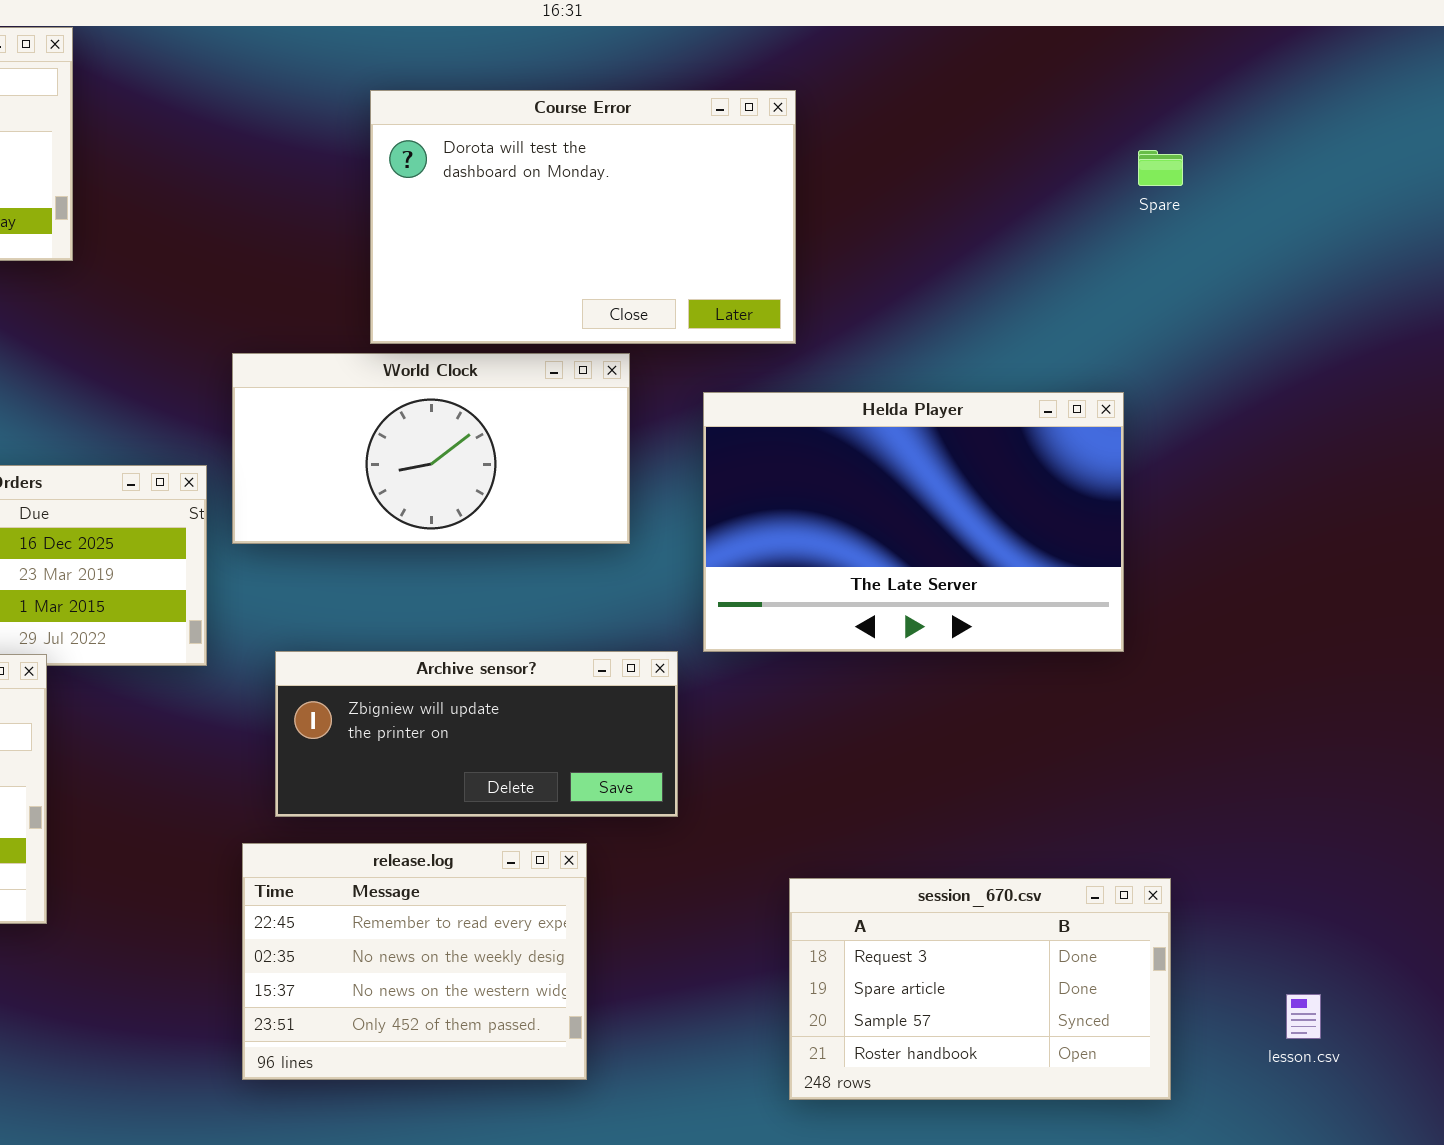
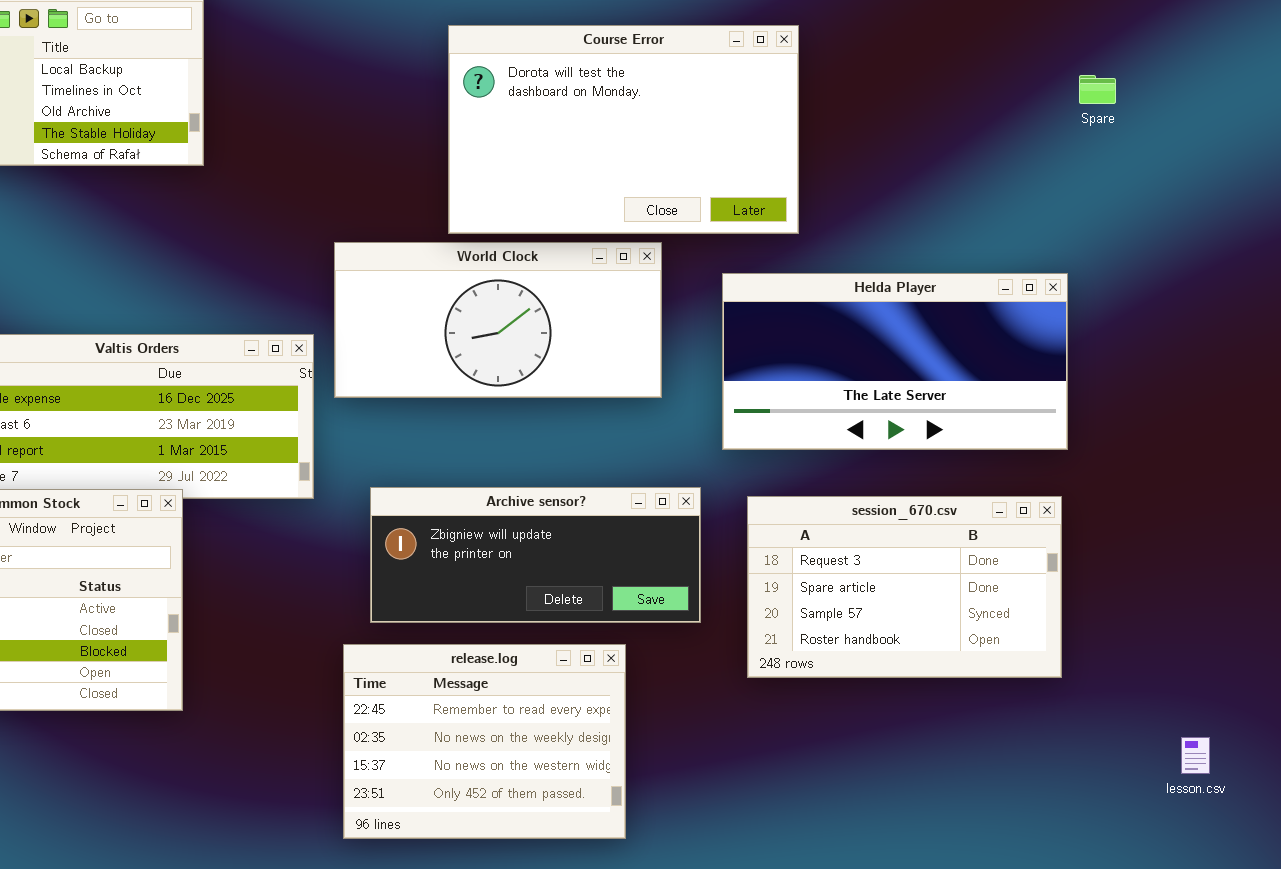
Helda Player: [703,392,1124,652] -> [722,273,1068,450], resized
session_670.csv: [789,878,1171,1100] -> [747,496,1062,678], moved
lesson.csv: [1286,994,1321,1039] -> [1181,737,1210,774], moved

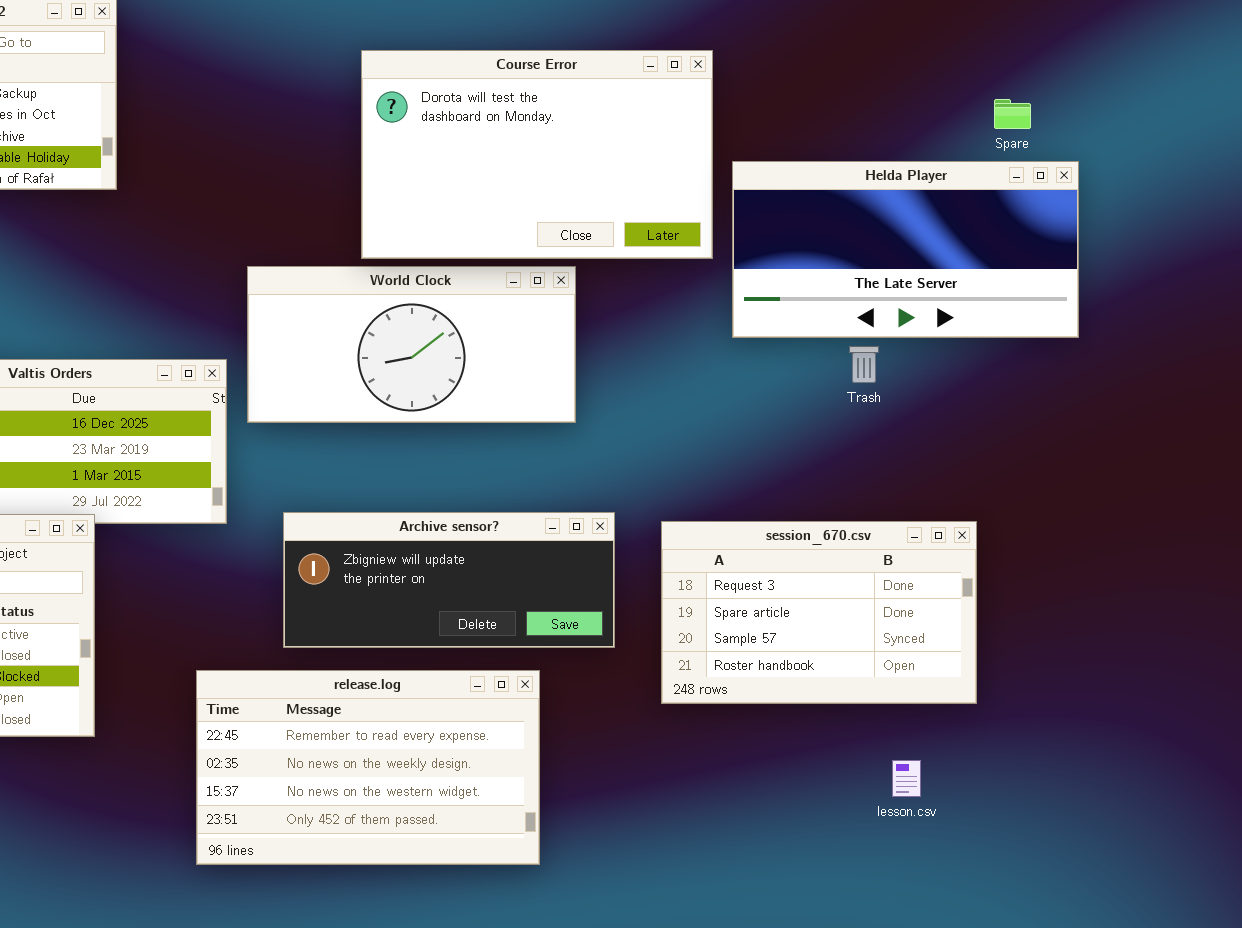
Helda Player: [722,273,1068,450] -> [732,161,1079,338], moved
release.log: [343,644,626,839] -> [196,670,540,865], resized
lesson.csv: [1181,737,1210,774] -> [892,760,921,797], moved

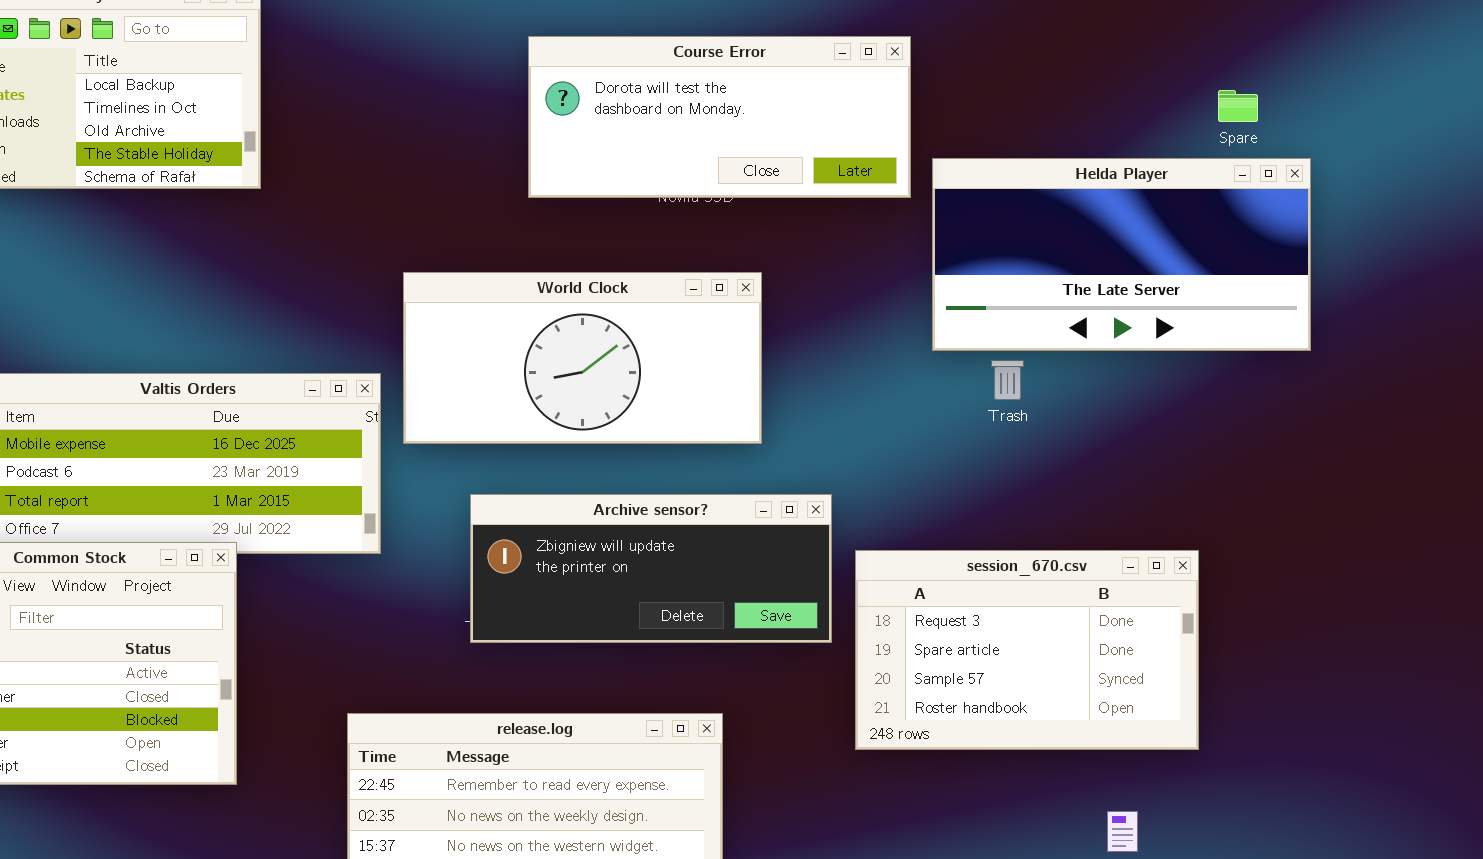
Course Error: [361,50,713,259] -> [528,36,911,198], resized
Trash: [849,346,879,383] -> [991,360,1024,400], moved
Archive sensor?: [283,512,615,648] -> [470,494,832,643], moved

